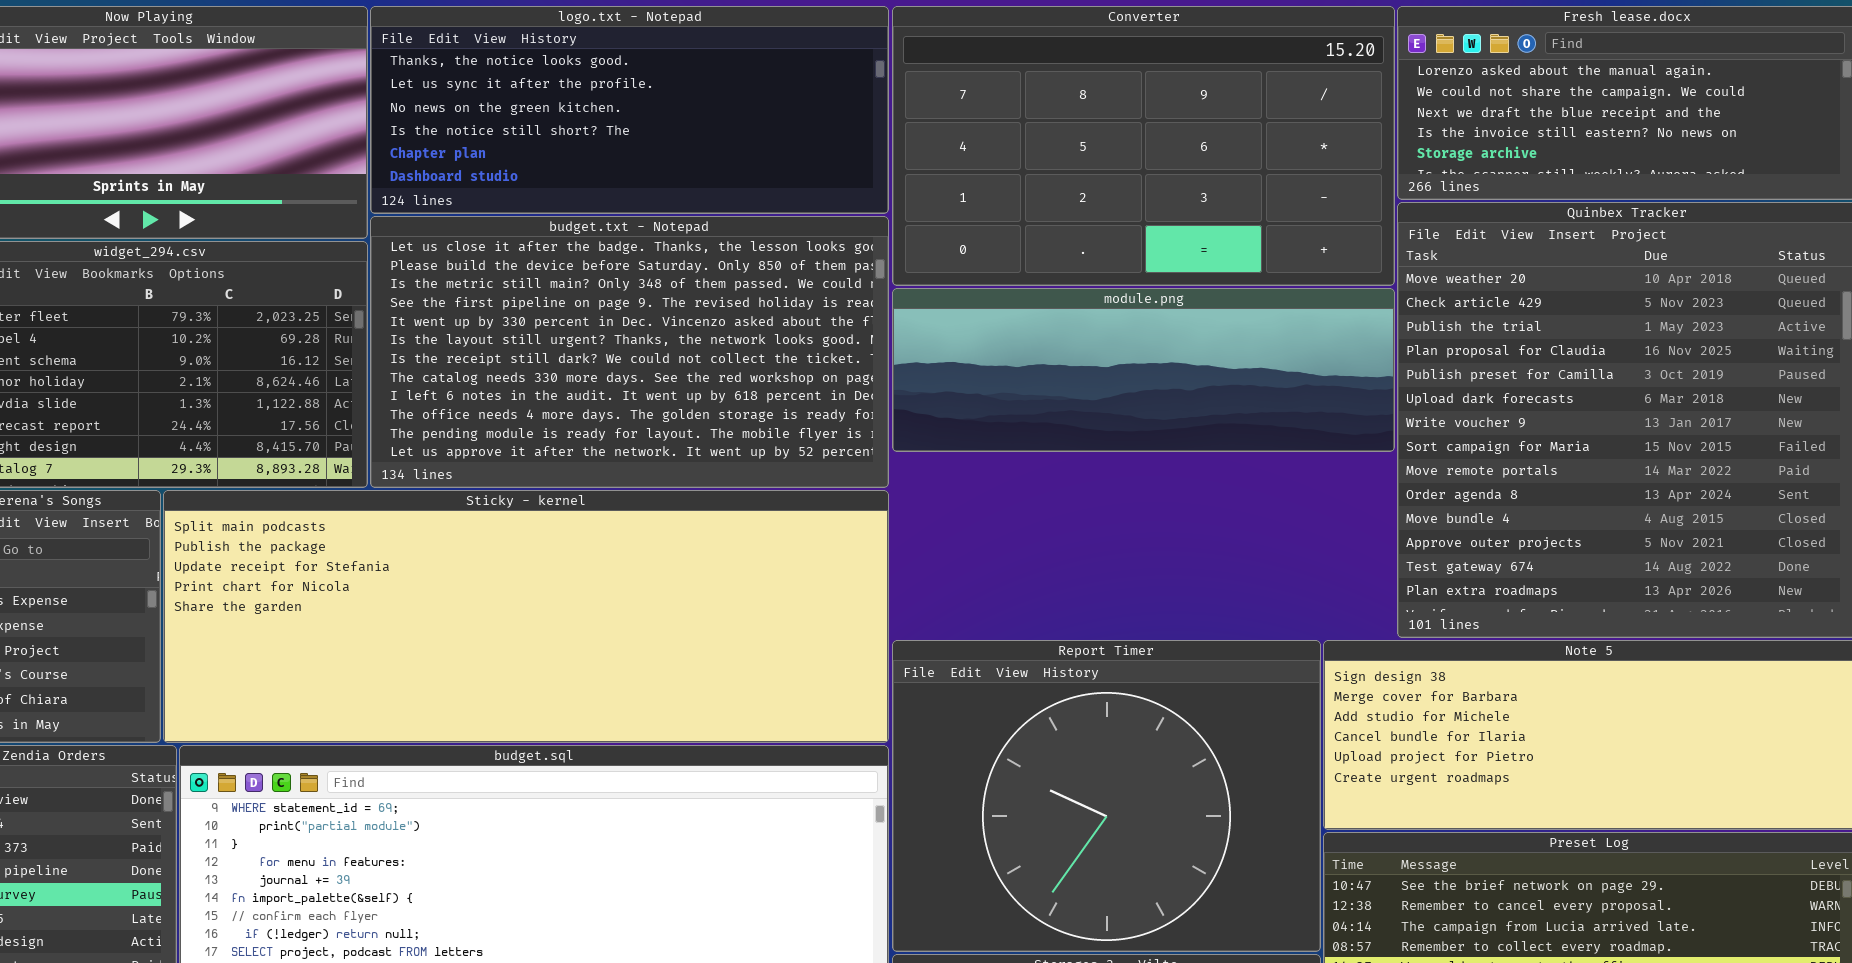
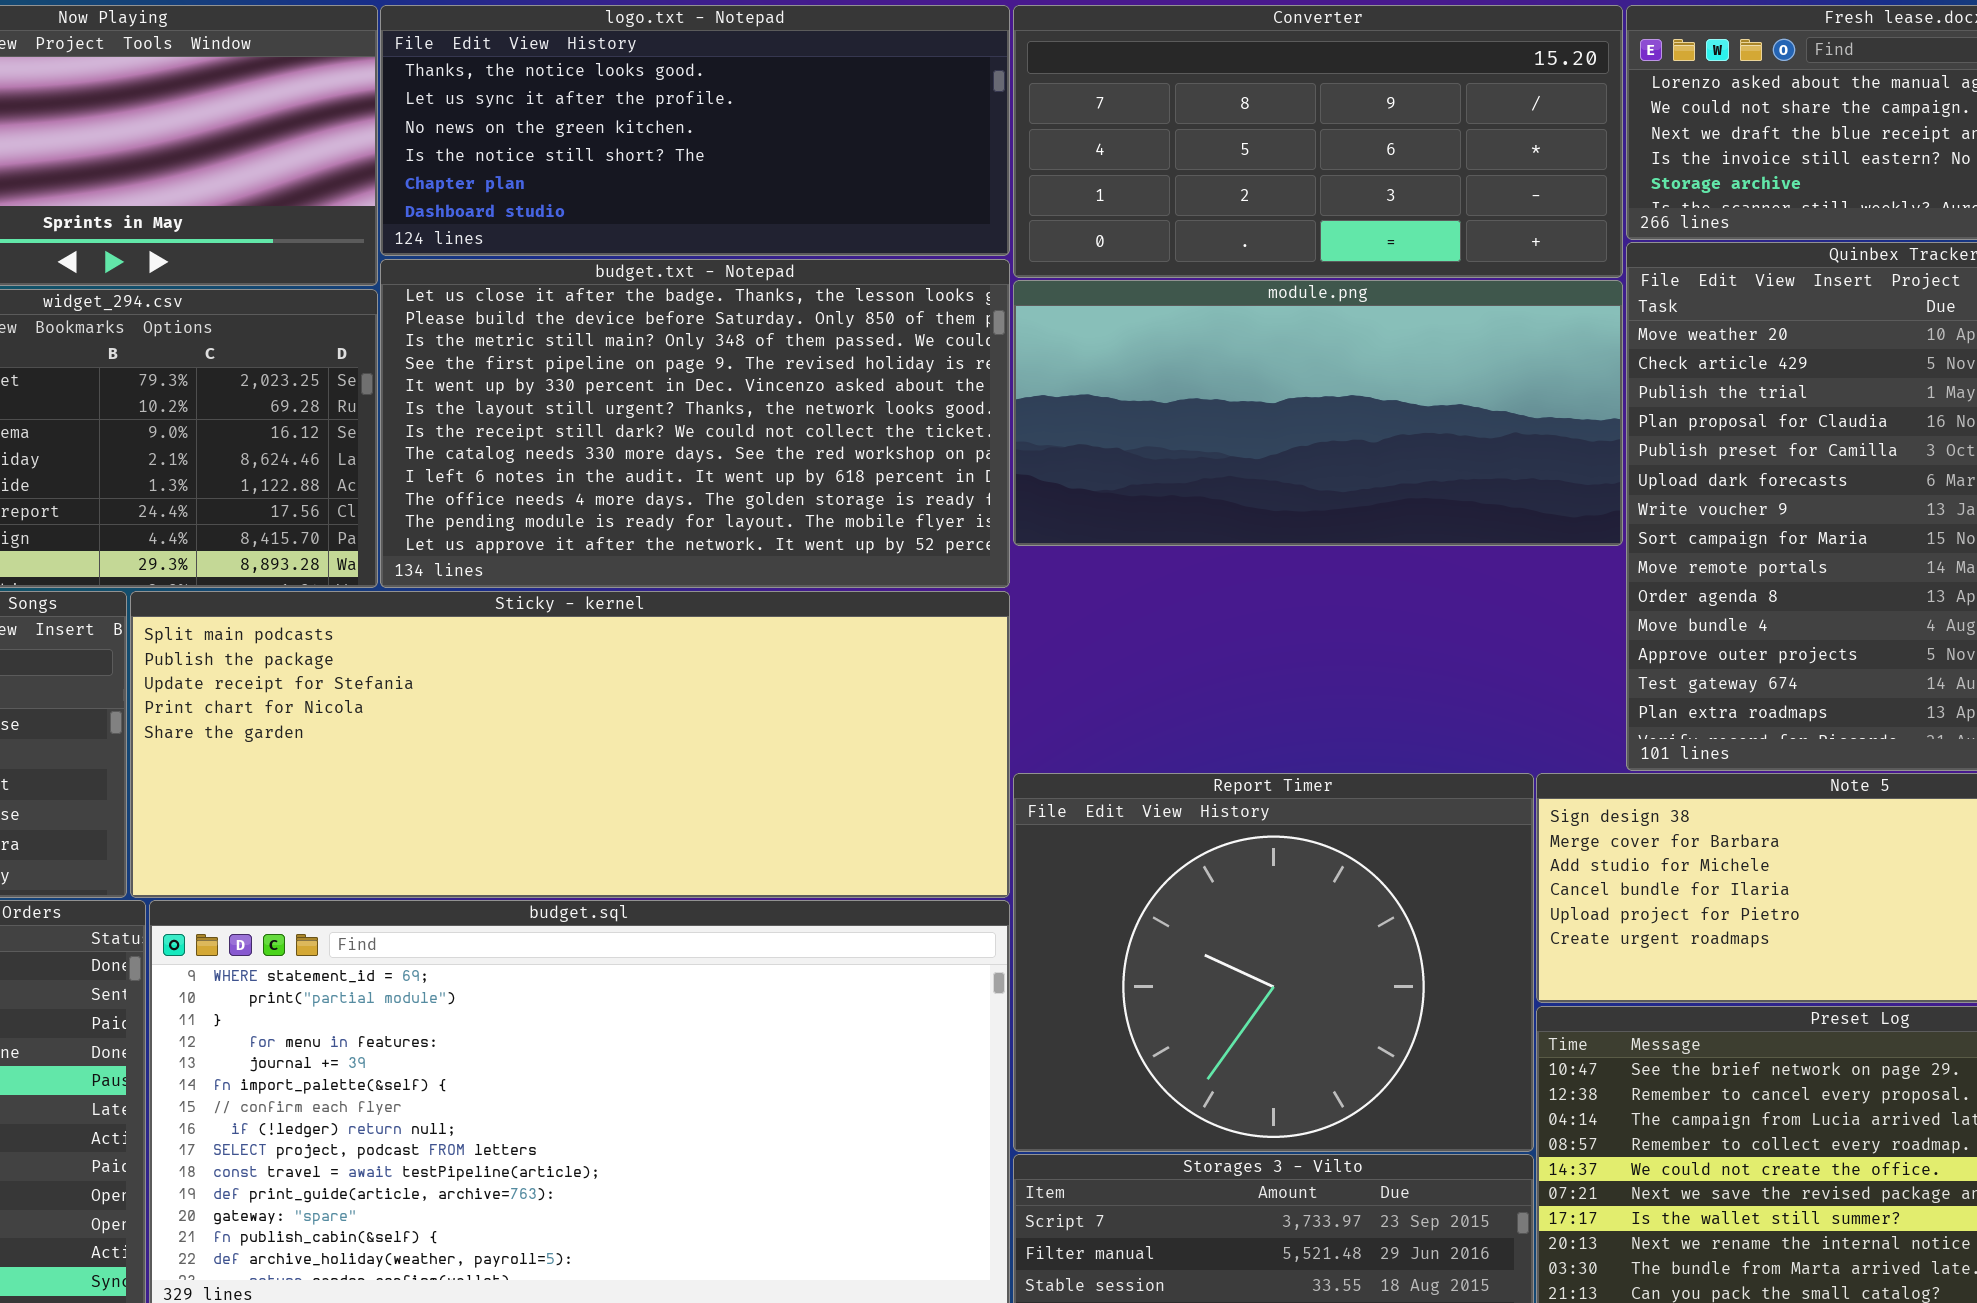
Converter: [892,6,1395,286] -> [1013,5,1623,278], resized
module.png: [892,288,1395,452] -> [1013,280,1623,546], resized

